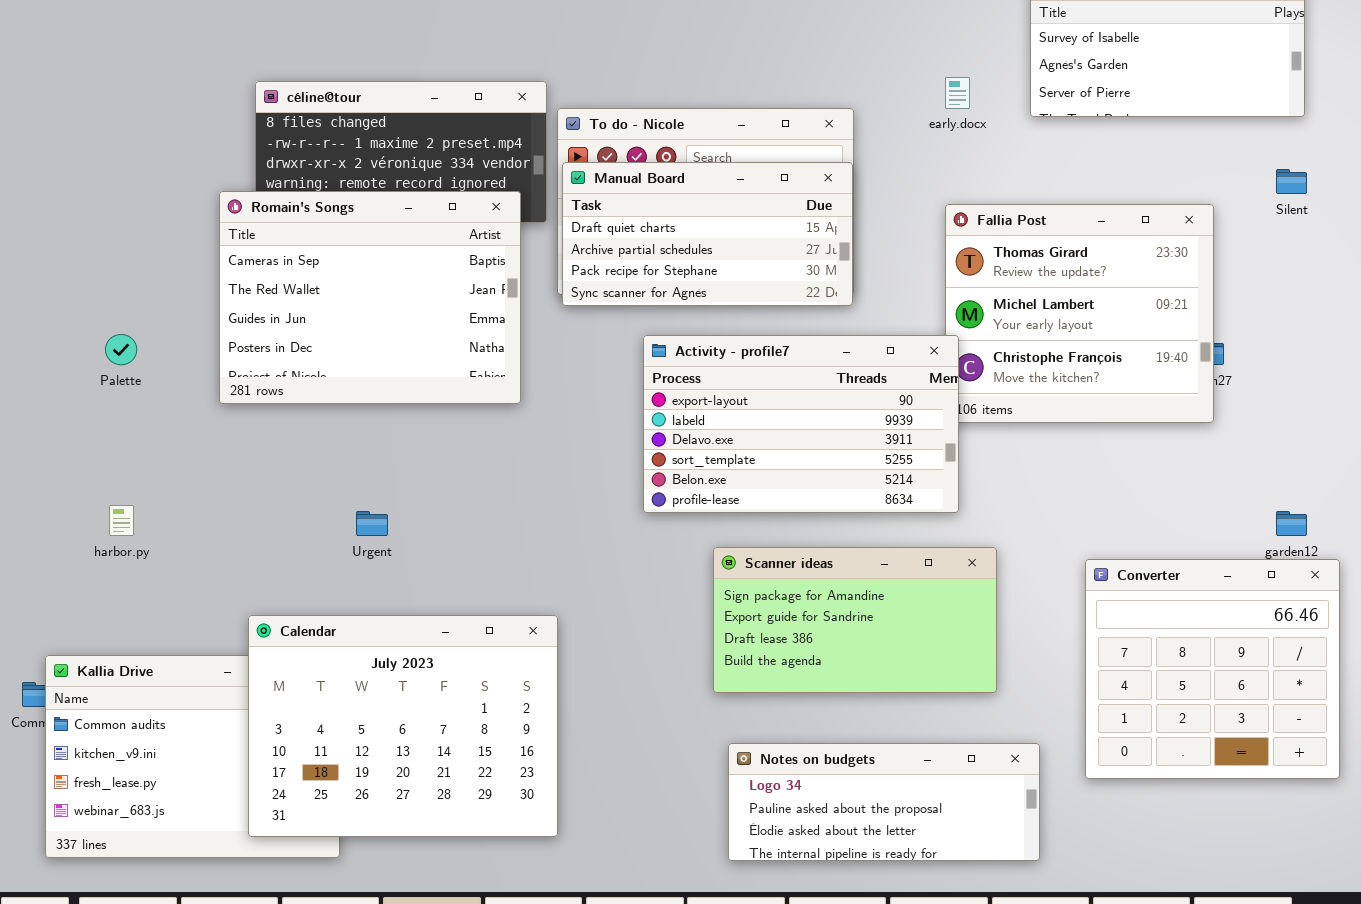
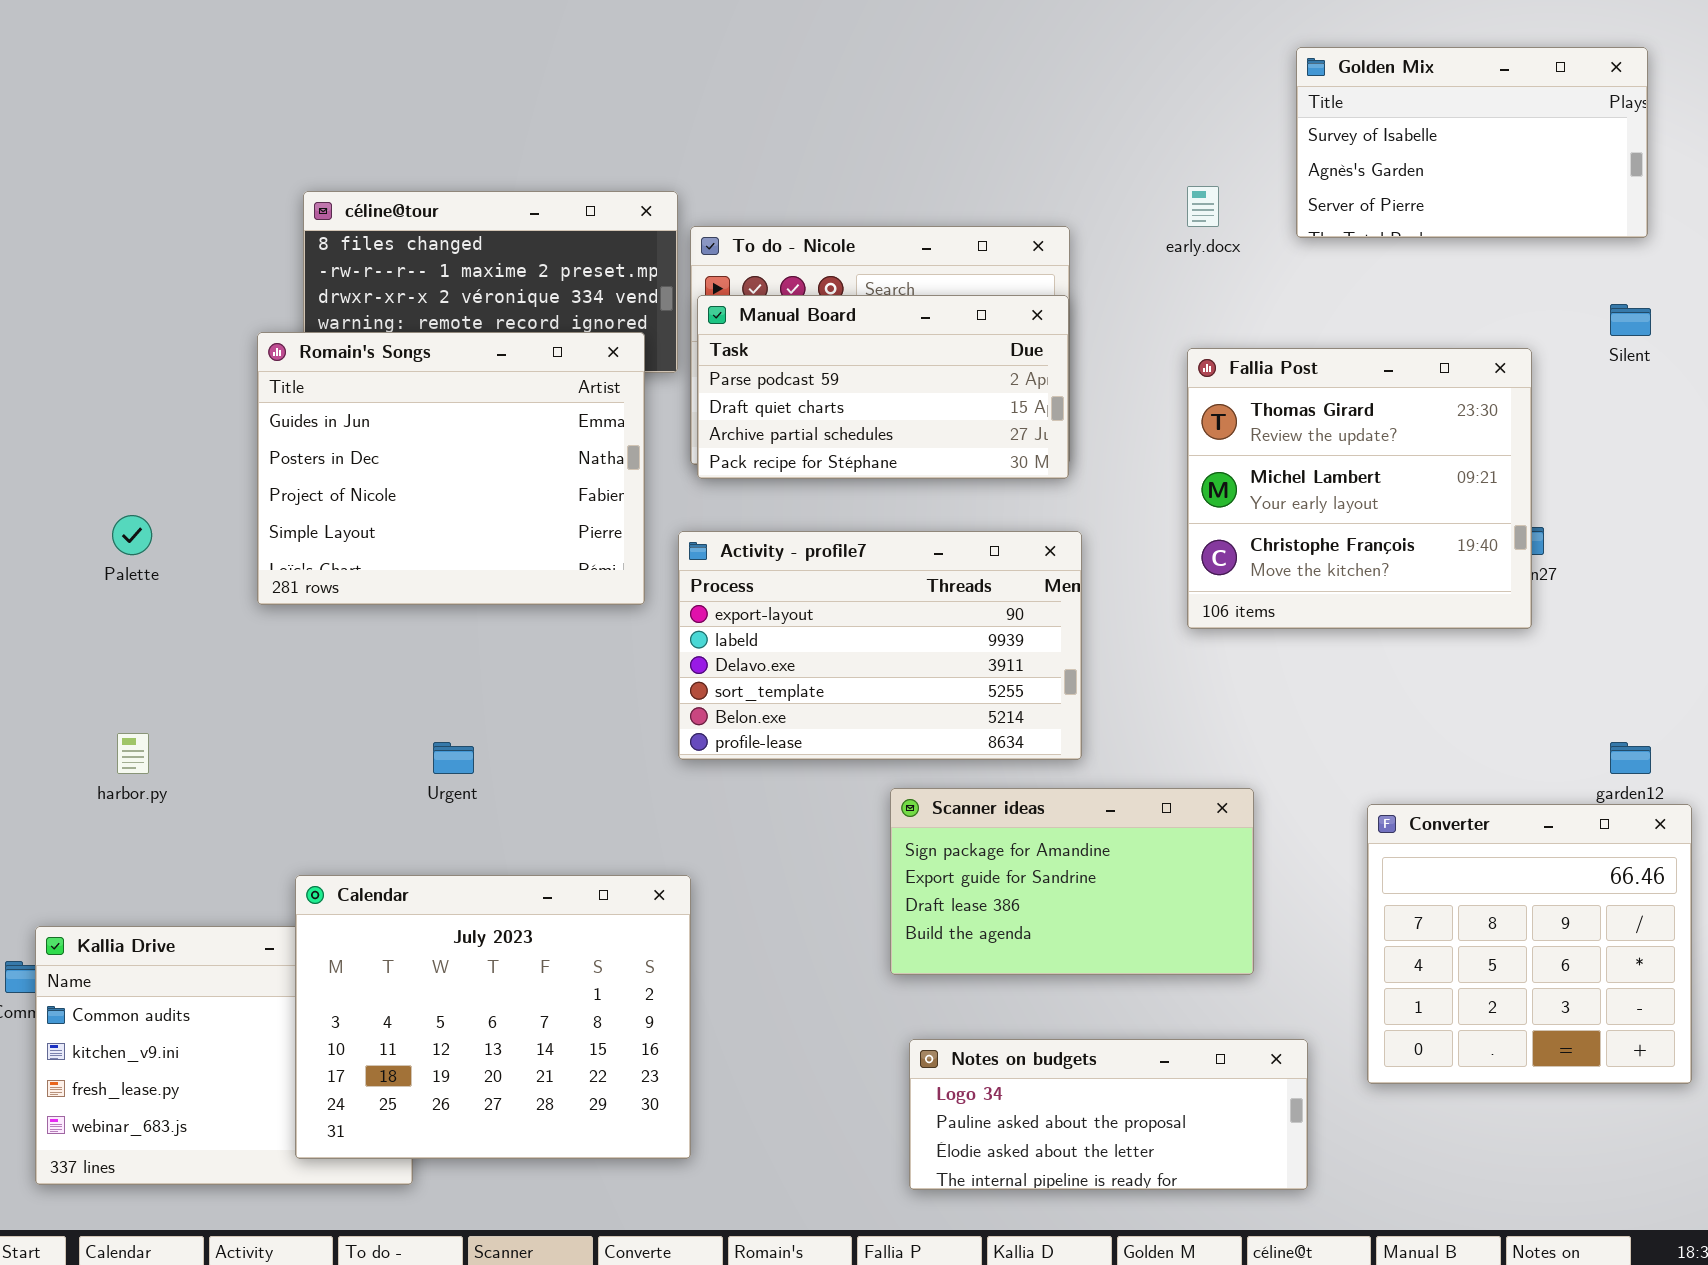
Manual Board: [562,162,853,306] -> [697,295,1069,479], scrolled up 1 row
Romain's Songs: [219,191,521,404] -> [257,332,645,605], scrolled down 2 rows
Activity - profile7: [643,335,959,513] -> [678,531,1082,760], moved

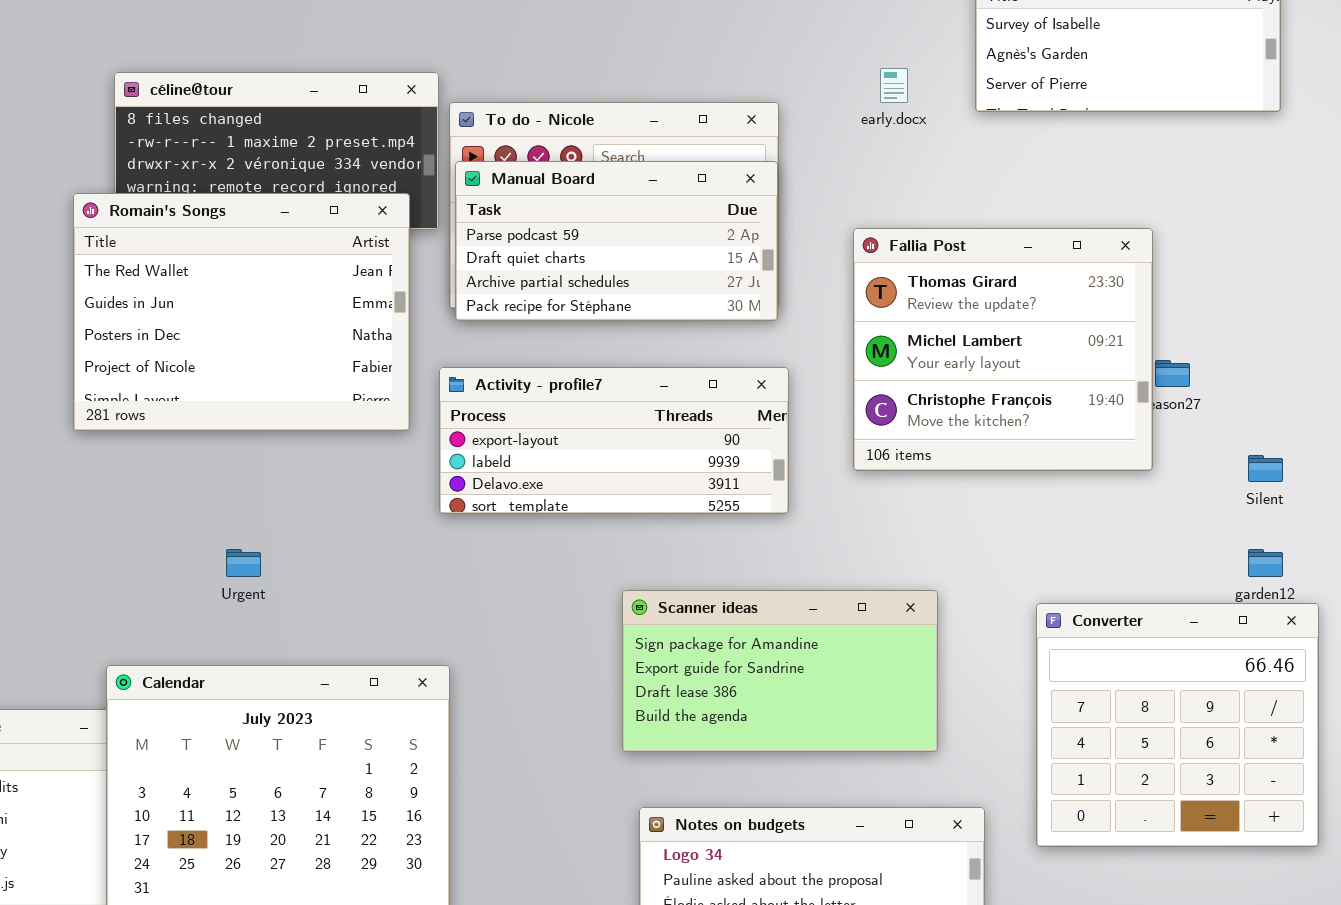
Silent: [1610,304,1651,336] -> [1248,455,1283,482], moved
Romain's Songs: [257,332,645,605] -> [73,193,410,431], scrolled up 1 row
Fallia Post: [1187,348,1532,629] -> [853,228,1153,471], moved
Activity - profile7: [678,531,1082,760] -> [439,367,789,514], resized

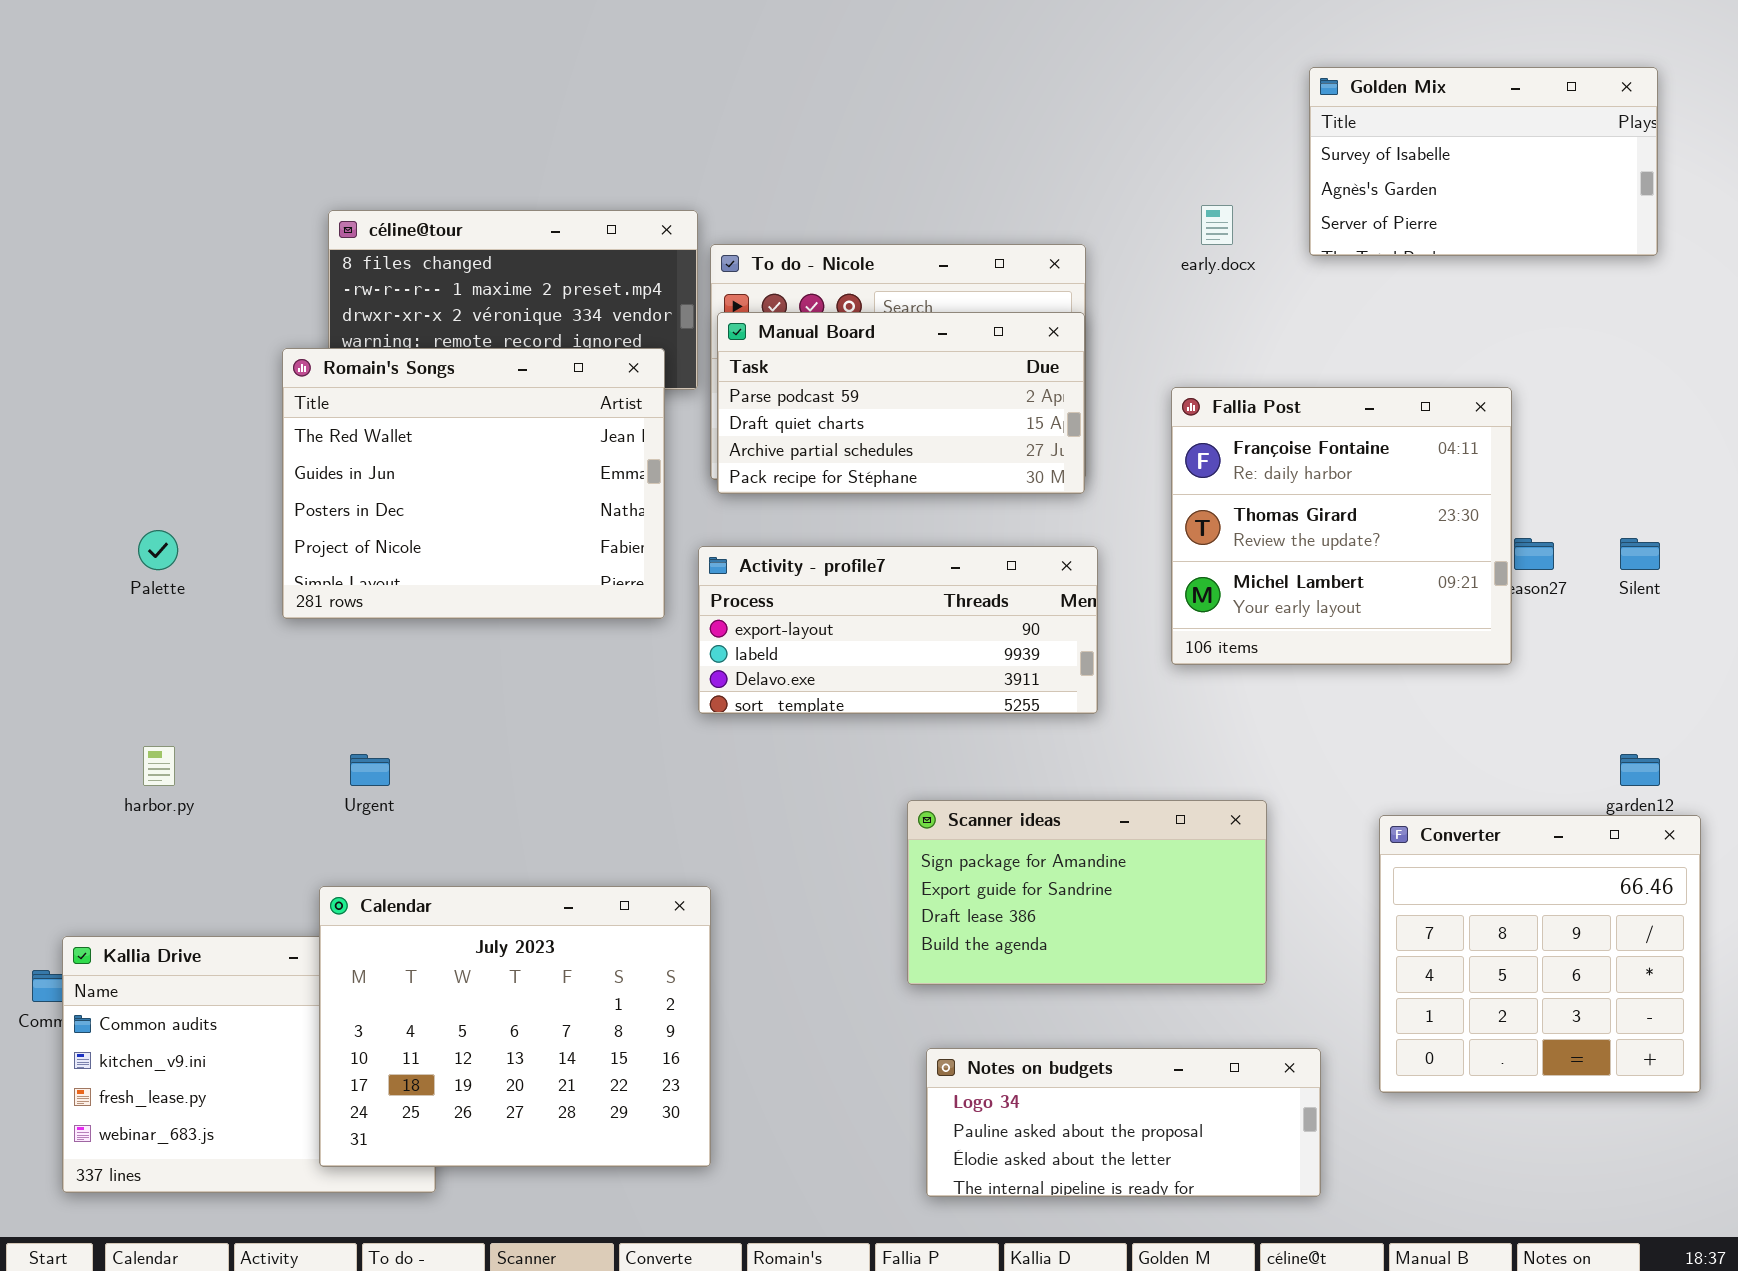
Fallia Post: [853,228,1153,471] -> [1171,387,1512,665], scrolled up 1 row
Silent: [1248,455,1283,482] -> [1620,538,1660,570], moved
Urgent: [226,549,261,577] -> [350,754,390,786], moved

